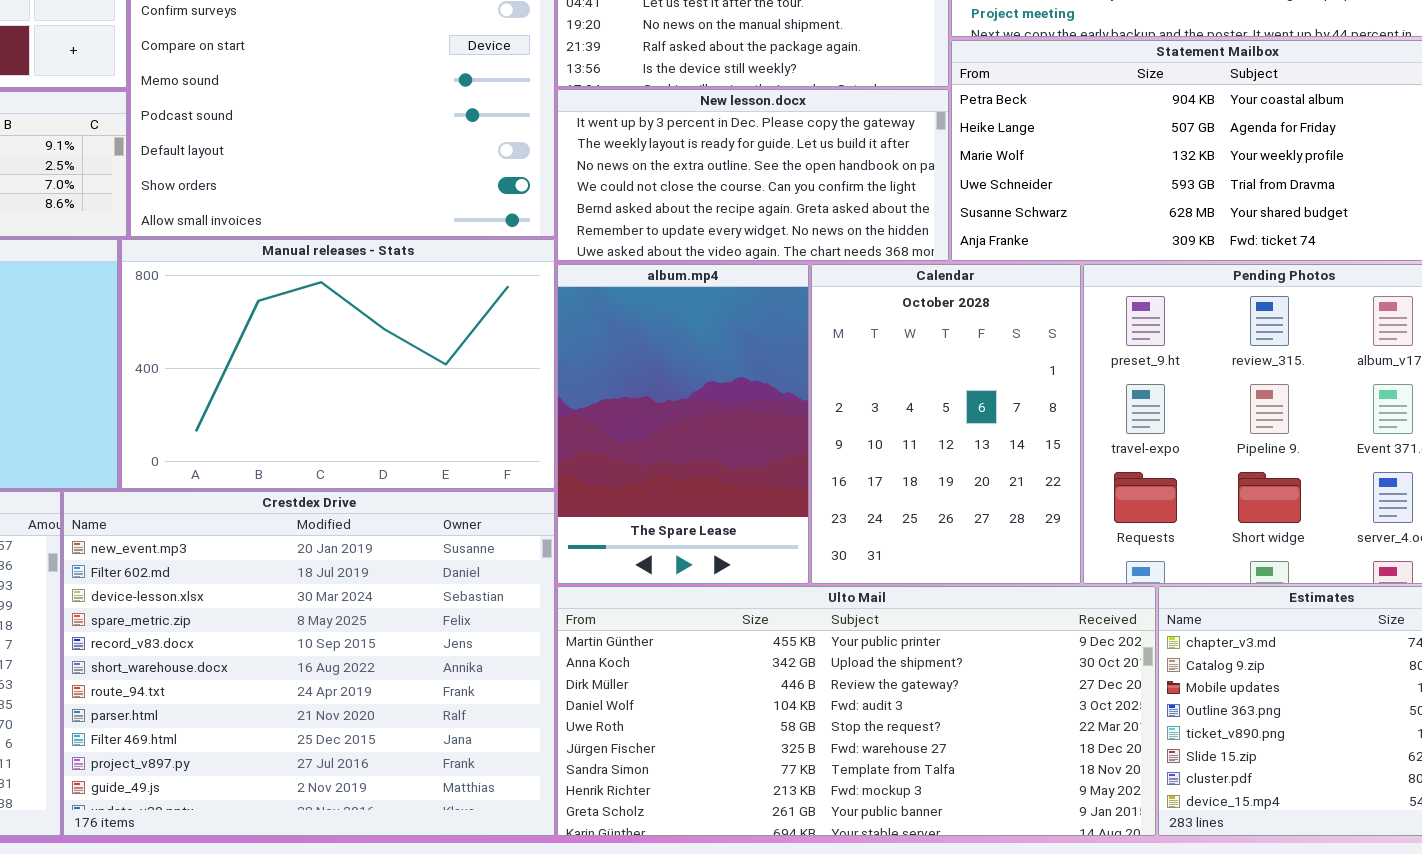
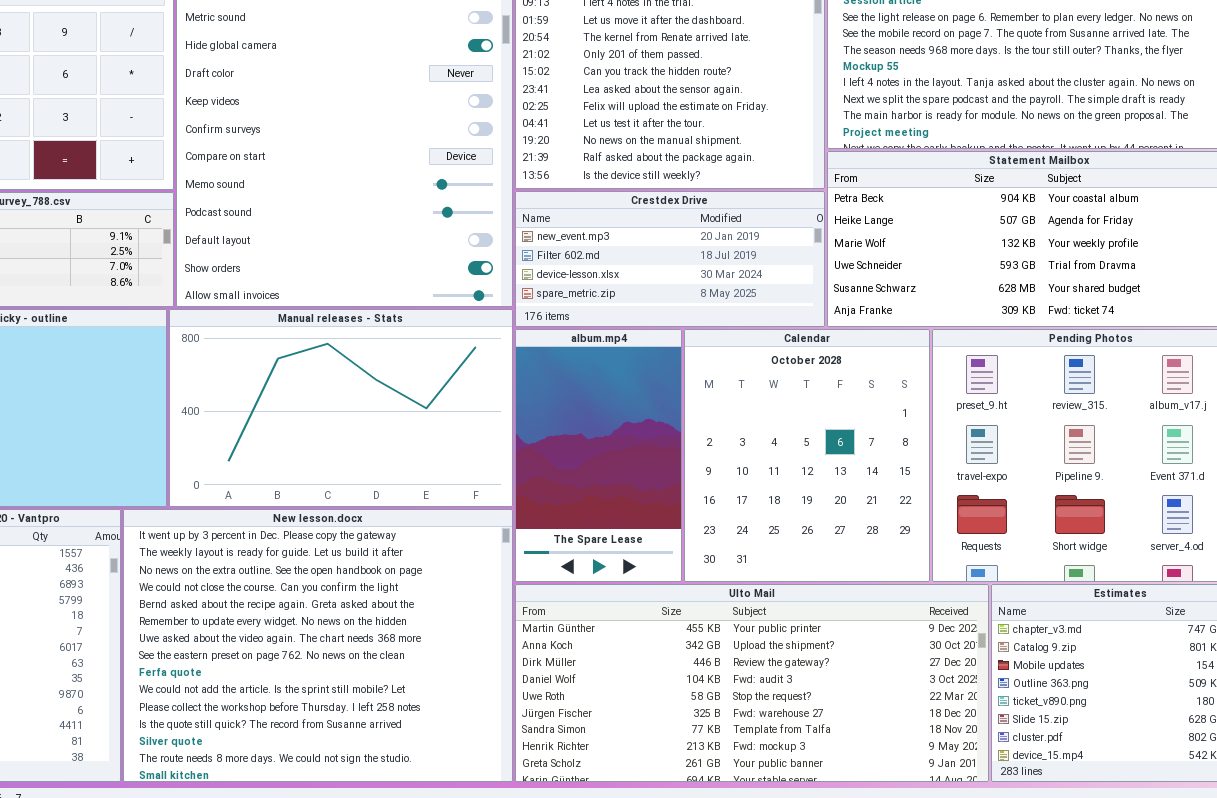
New lesson.docx: [557,89,949,261] -> [123,509,513,782], moved, resized
album.mp4: [557,264,809,584] -> [515,329,682,582], resized
Calendar: [811,264,1081,584] -> [684,329,930,582], resized
Crestdex Drive: [63,491,555,836] -> [515,191,825,327], moved, resized

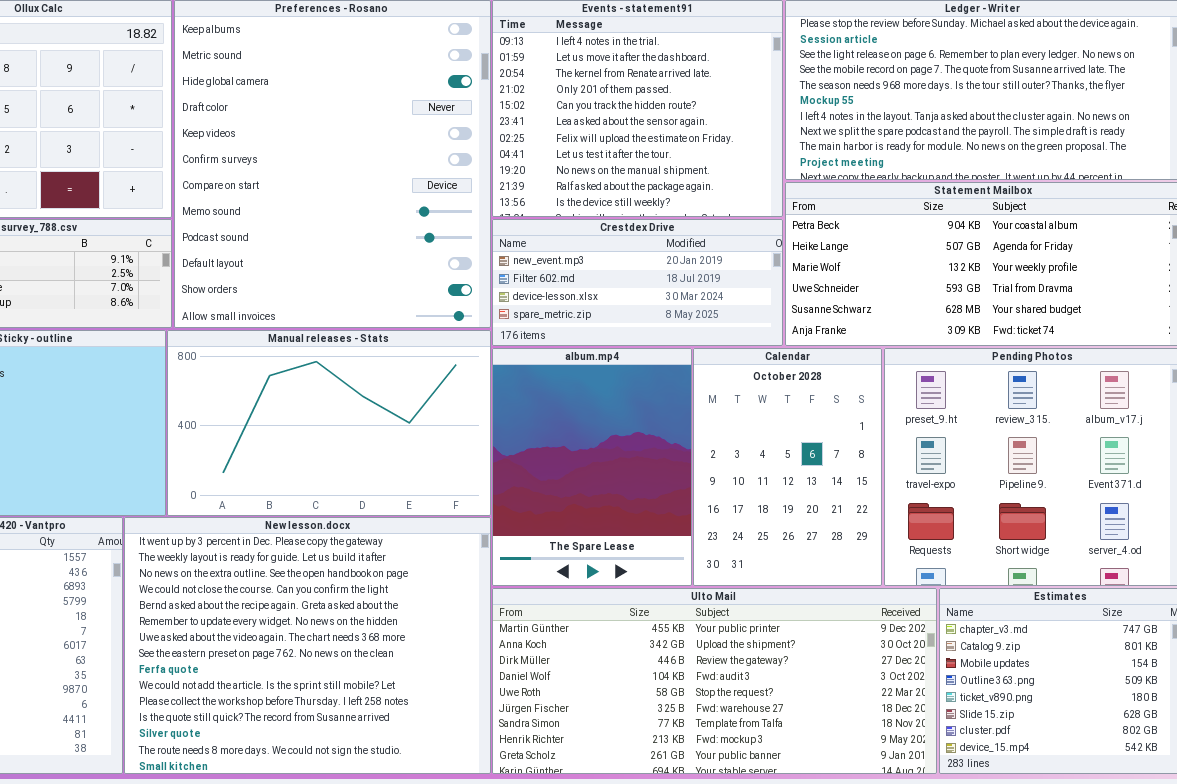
album.mp4: [515,329,682,582] -> [492,348,692,586], resized
Calendar: [684,329,930,582] -> [693,348,882,586], resized

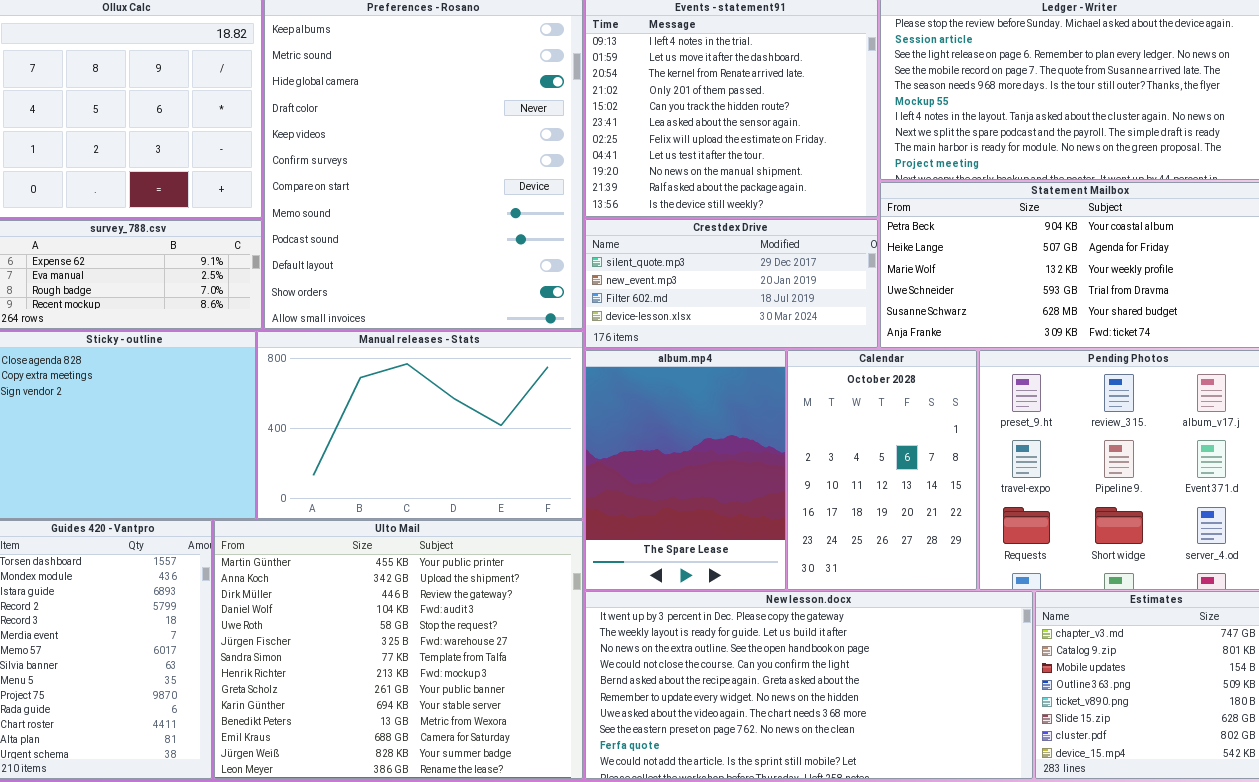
Crestdex Drive: [492,219,783,346] -> [585,219,878,348], scrolled up 1 row
New lesson.docx: [124,517,491,774] -> [585,591,1033,779], moved, resized
Ulto Mail: [492,588,937,774] -> [214,520,583,779], moved, resized

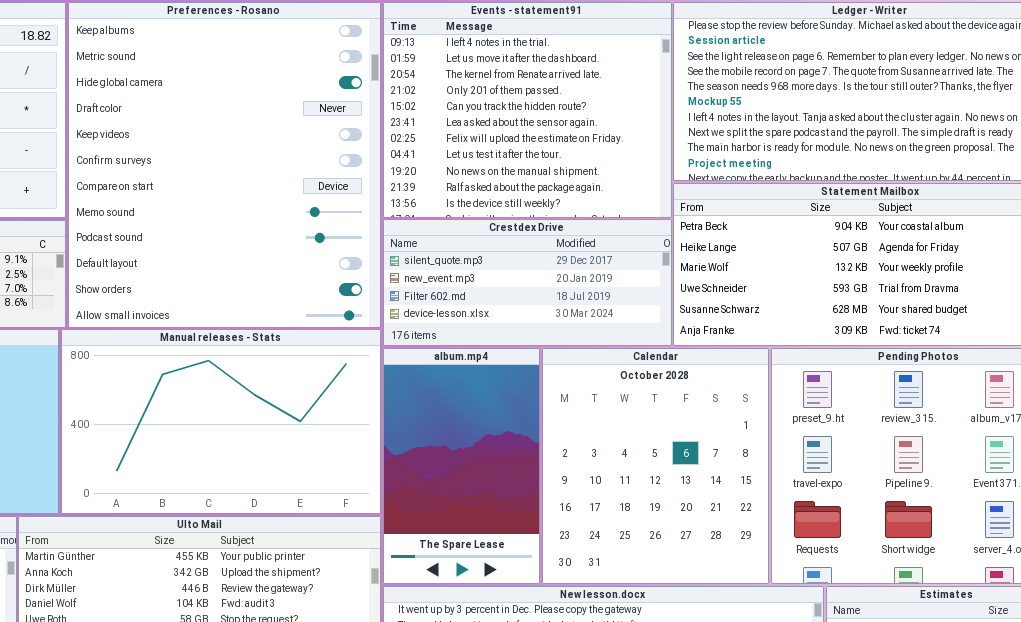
album.mp4: [585,350,786,590] -> [383,348,540,584], resized
Calendar: [787,350,977,590] -> [542,348,769,584], resized

